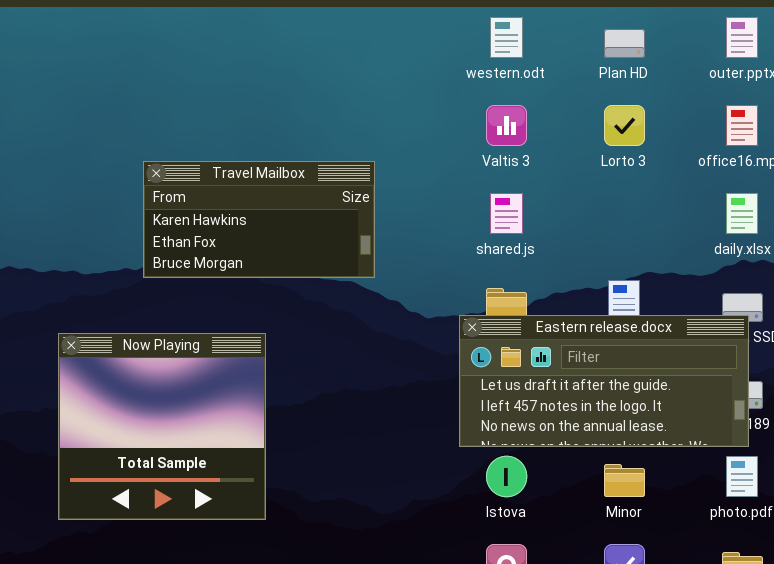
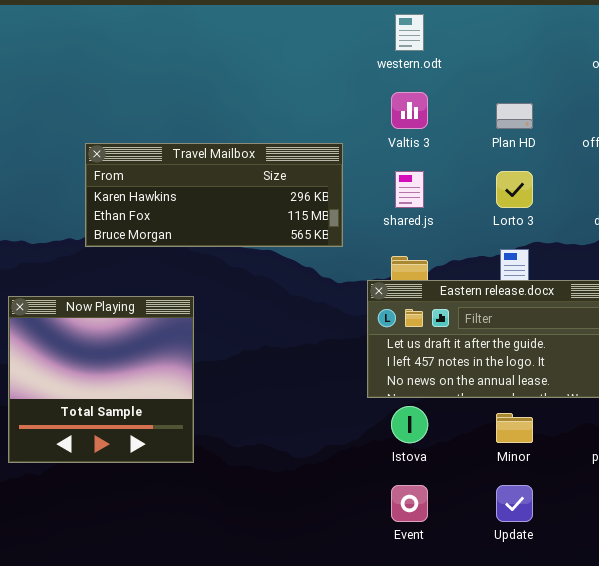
Plan HD: [604,29,645,58] -> [496,103,533,129], moved
Lorto 3: [604,105,645,146] -> [496,171,533,208], moved
Travel Mailbox: [143,161,375,278] -> [85,143,343,247], resized

